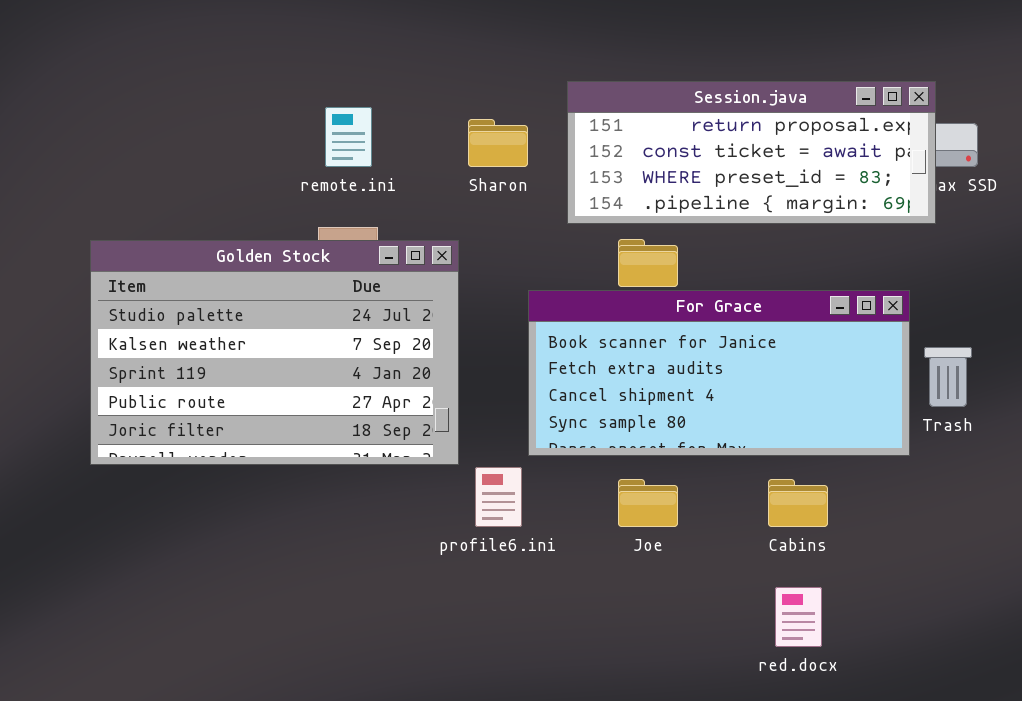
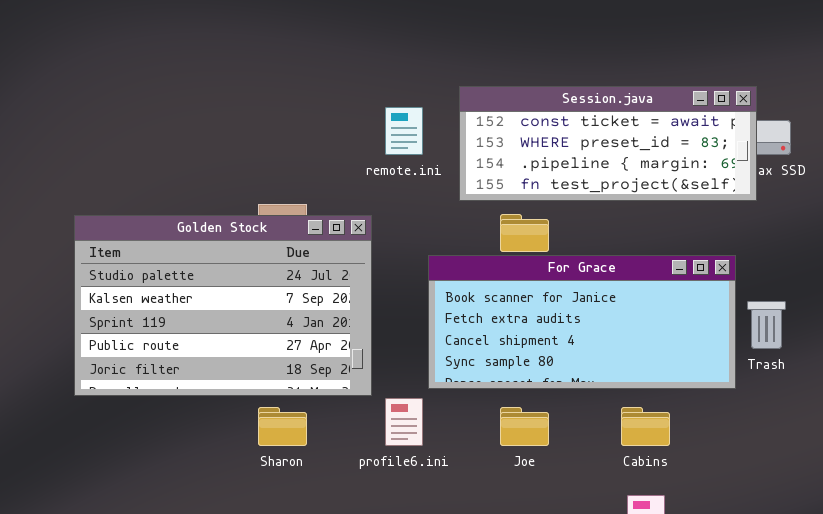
Session.java: [567,81,936,224] -> [459,86,757,201], scrolled down 1 row
remote.ini: [325,107,372,167] -> [385,107,423,155], moved
Sharon: [468,119,528,167] -> [258,407,307,446], moved

